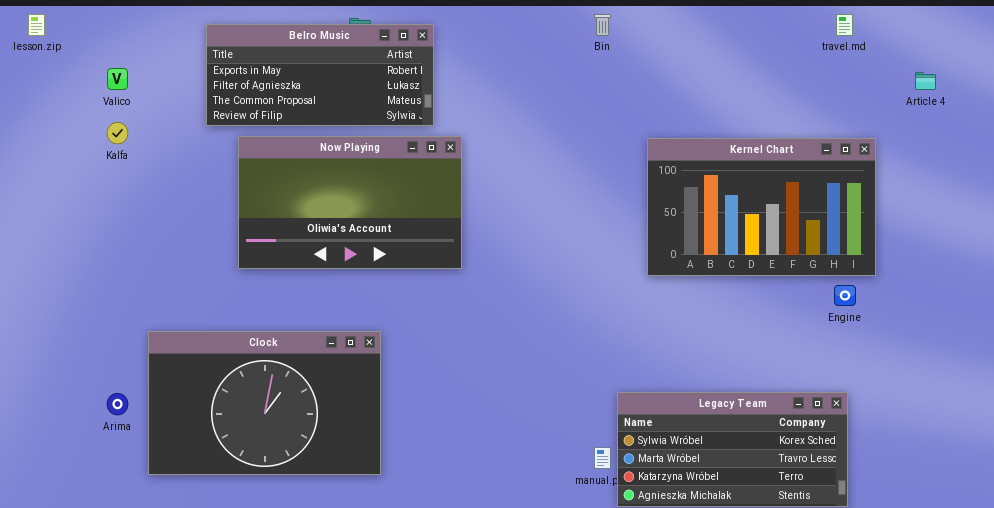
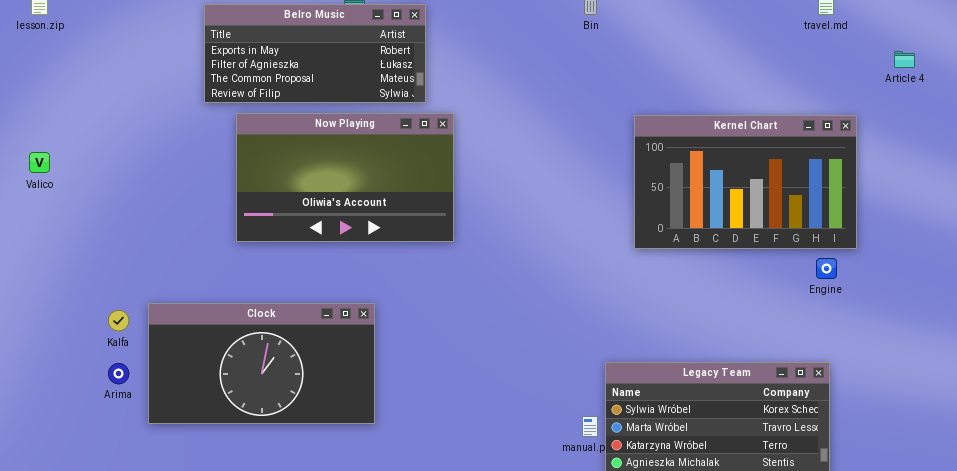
Valico: [107,68,128,90] -> [29,152,50,173], moved
Kalfa: [107,122,128,144] -> [108,310,129,331], moved
Clock: [148,331,381,475] -> [148,303,375,424], resized

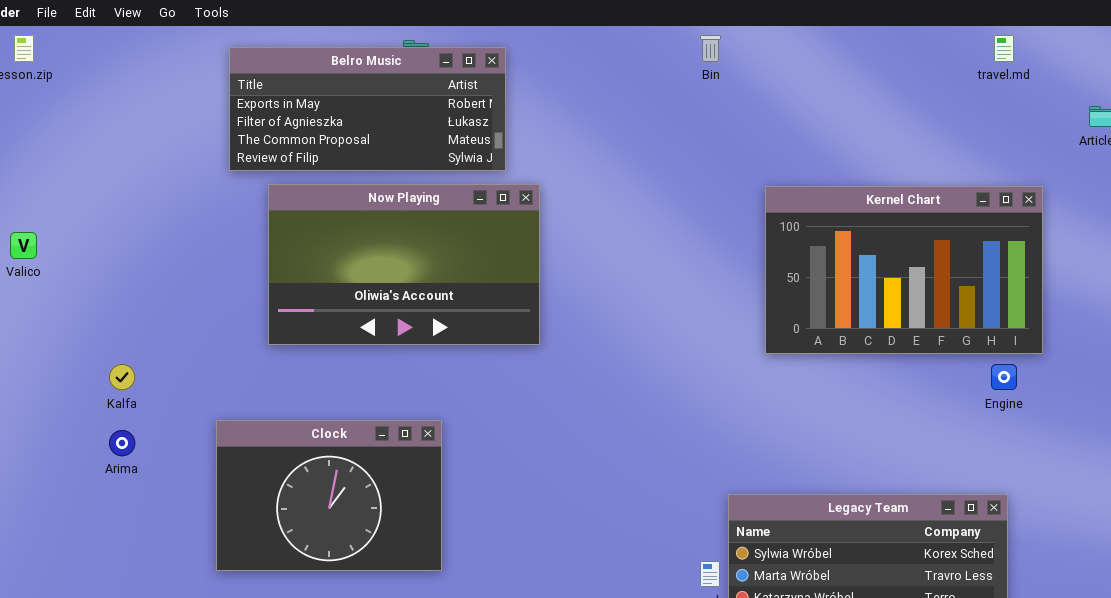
Clock: [148,303,375,424] -> [216,420,442,571], resized
Kalfa: [108,310,129,331] -> [109,364,135,390], moved
Arima: [108,363,129,384] -> [109,430,135,456], moved

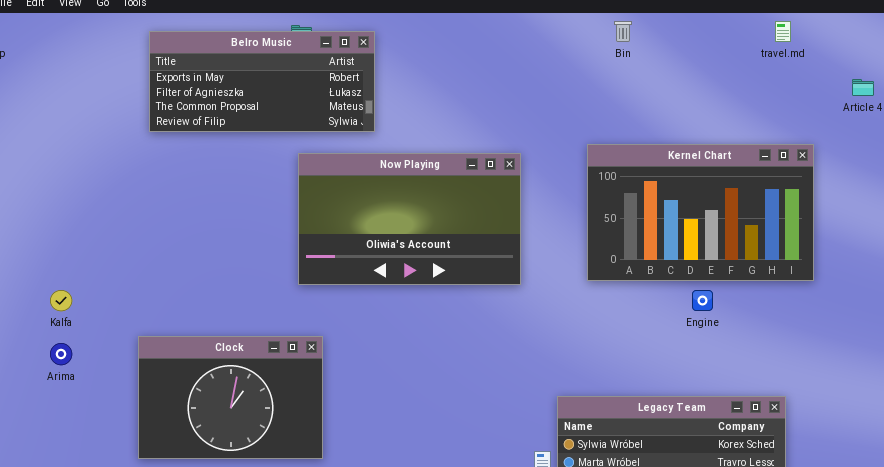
Bin: [700,35,721,62] -> [614,21,632,42], moved
Now Playing: [268,184,540,345] -> [298,153,521,285], moved
Engine: [991,364,1017,390] -> [692,290,713,311], moved

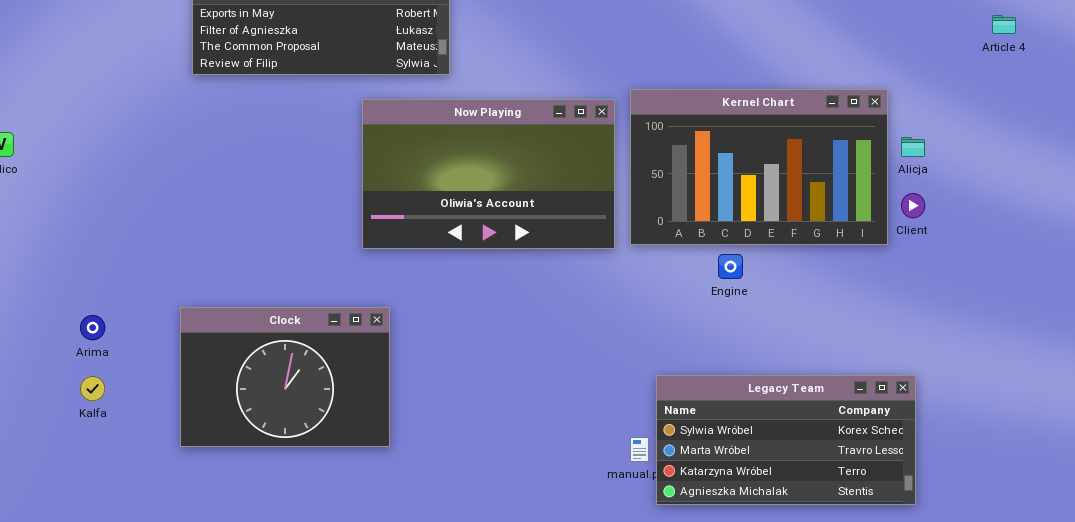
Kernel Chart: [587,144,814,281] -> [630,89,888,245], moved
Kalfa: [50,290,72,311] -> [80,376,105,401], moved
Engine: [692,290,713,311] -> [718,254,743,279], moved

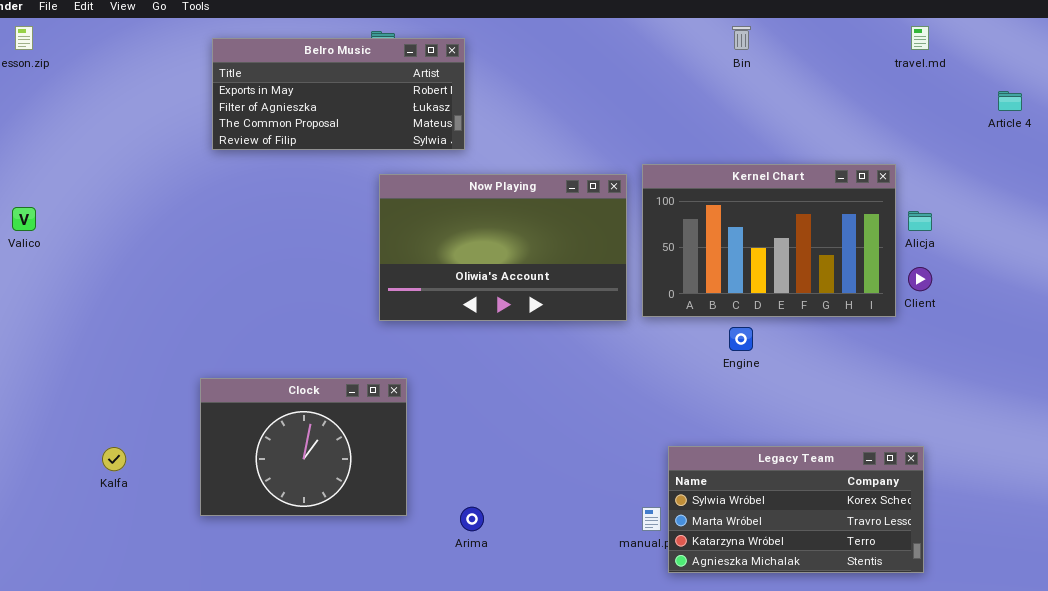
Arima: [80,315,105,340] -> [460,507,484,531], moved

